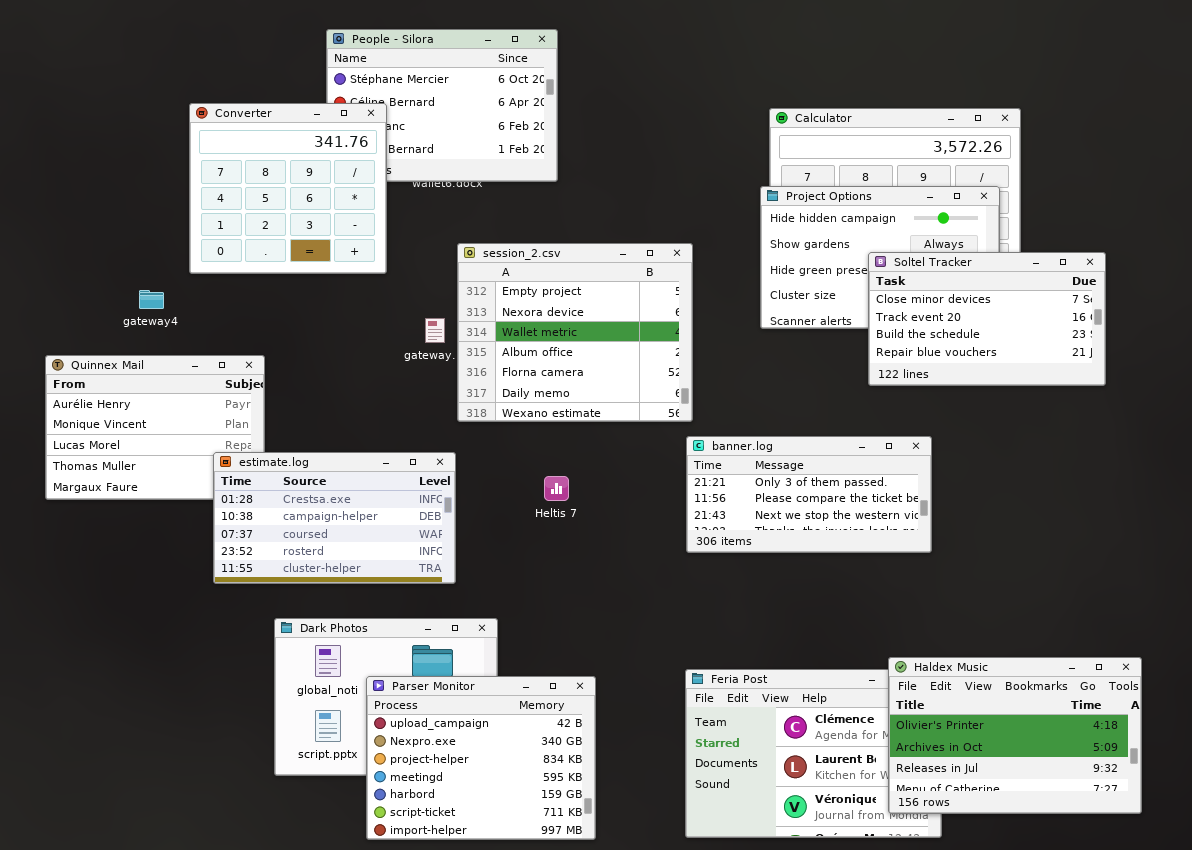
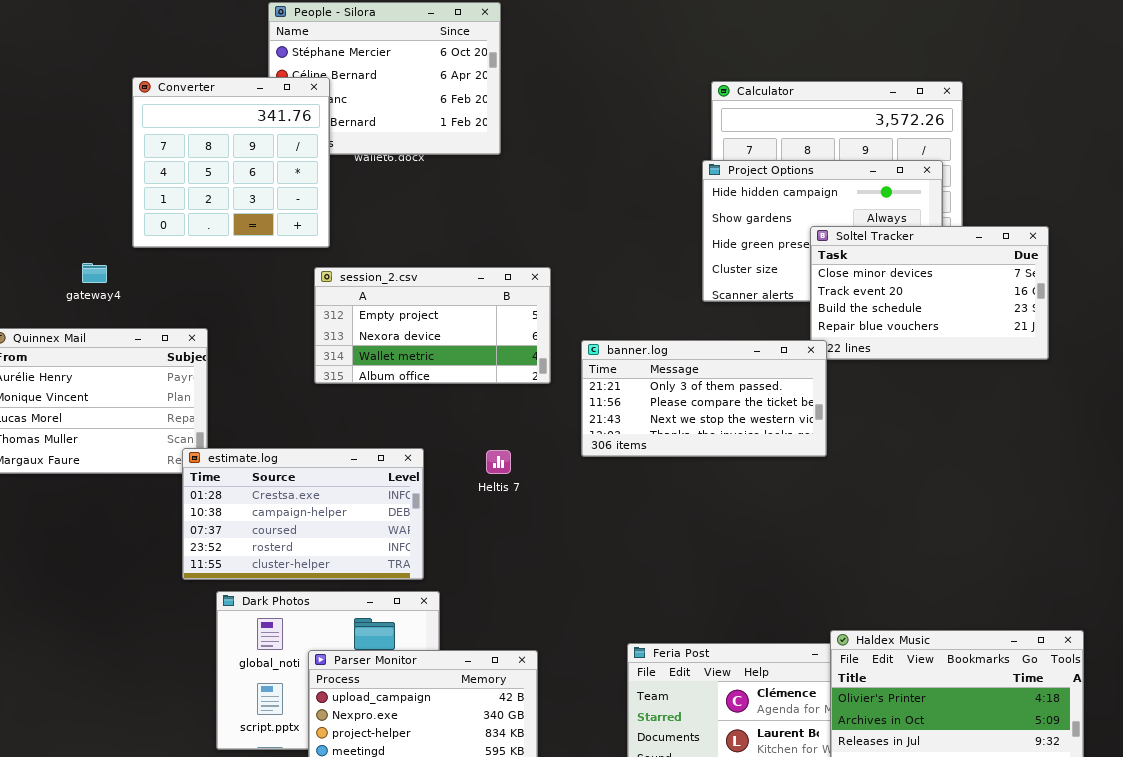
session_2.csv: [457,243,693,422] -> [314,267,551,384], moved, resized
banner.log: [686,436,932,553] -> [581,340,827,457], moved
estimate.log: [213,452,456,584] -> [182,448,424,580], moved

